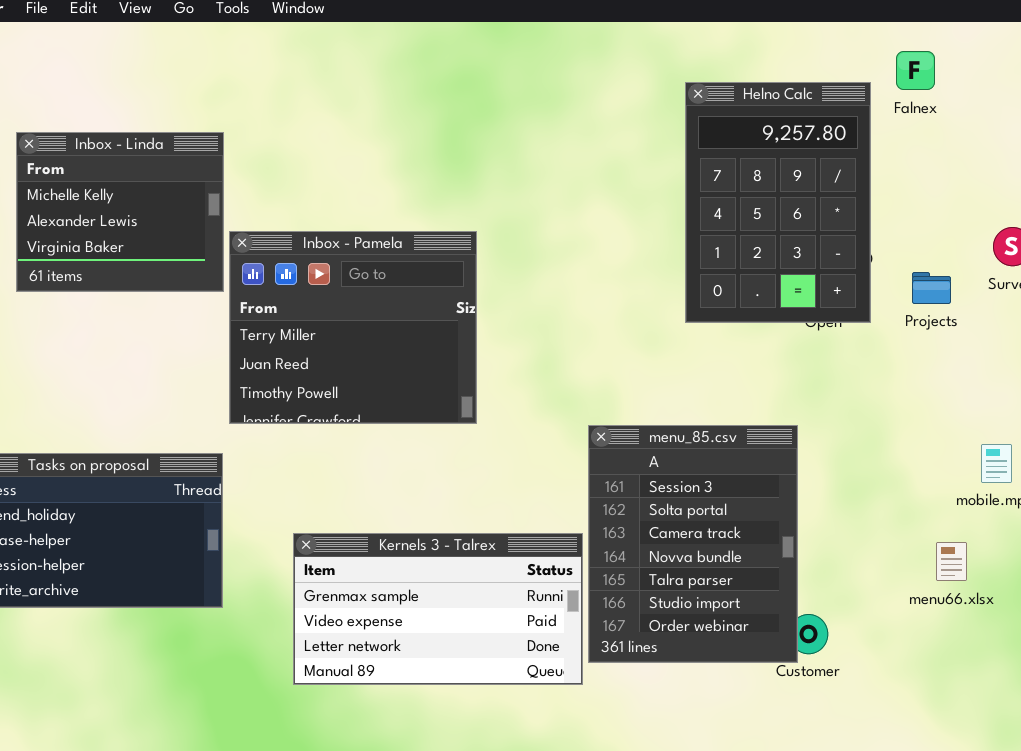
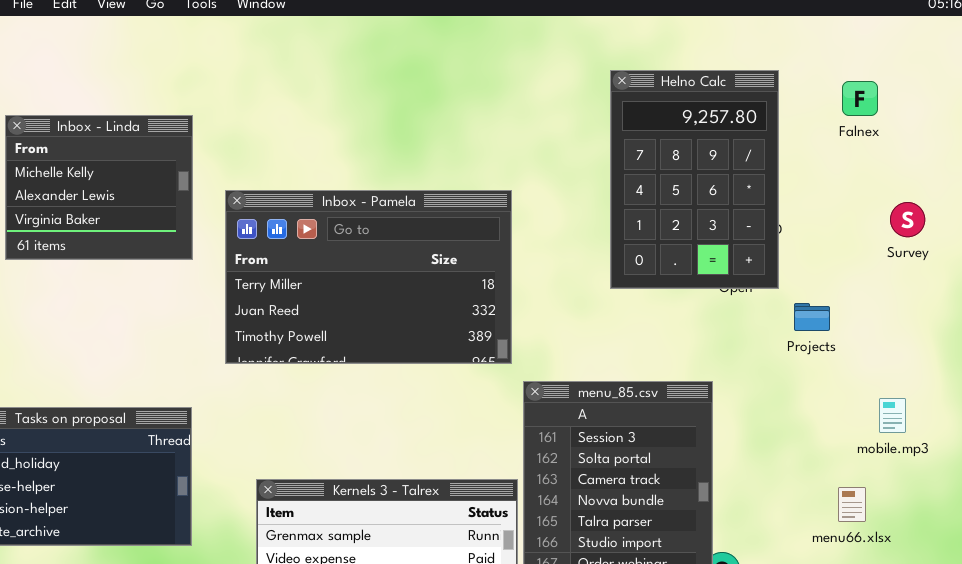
Falnex: [896,51,935,90] -> [842,81,878,116], moved
Inbox - Pamela: [229,231,477,424] -> [225,190,512,364], moved, resized
Projects: [912,272,951,304] -> [794,303,830,331], moved

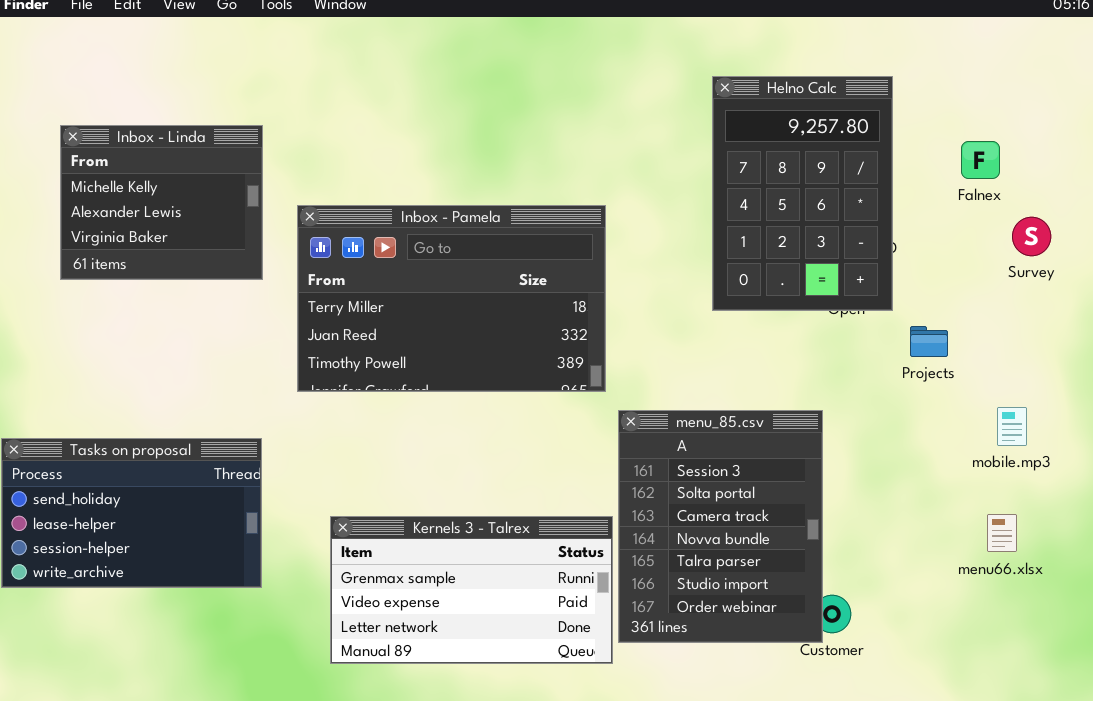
Falnex: [842,81,878,116] -> [961,141,1000,179], moved
mobile.mp3: [879,398,906,433] -> [997,407,1027,446], moved
menu66.xlsx: [838,487,866,522] -> [987,514,1017,552], moved

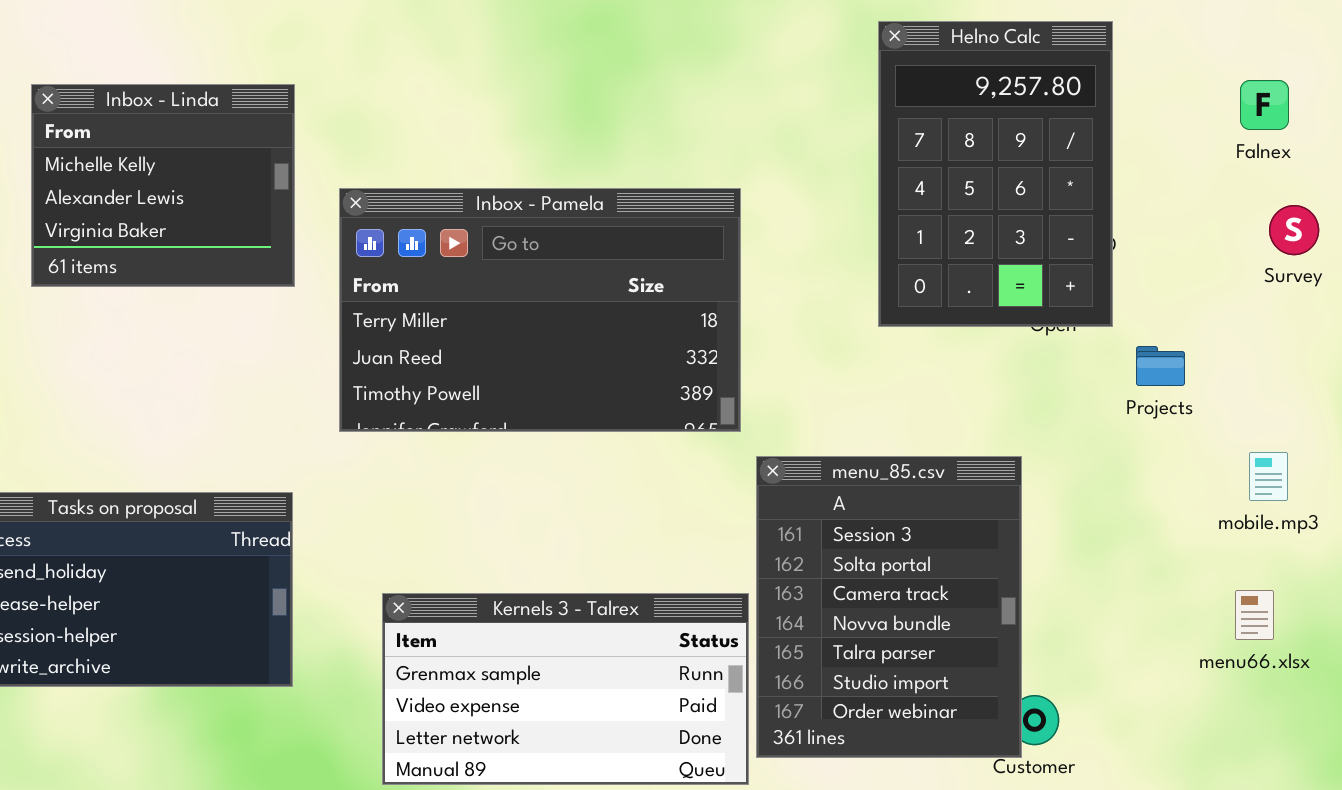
Falnex: [961,141,1000,179] -> [1240,80,1289,130], moved

